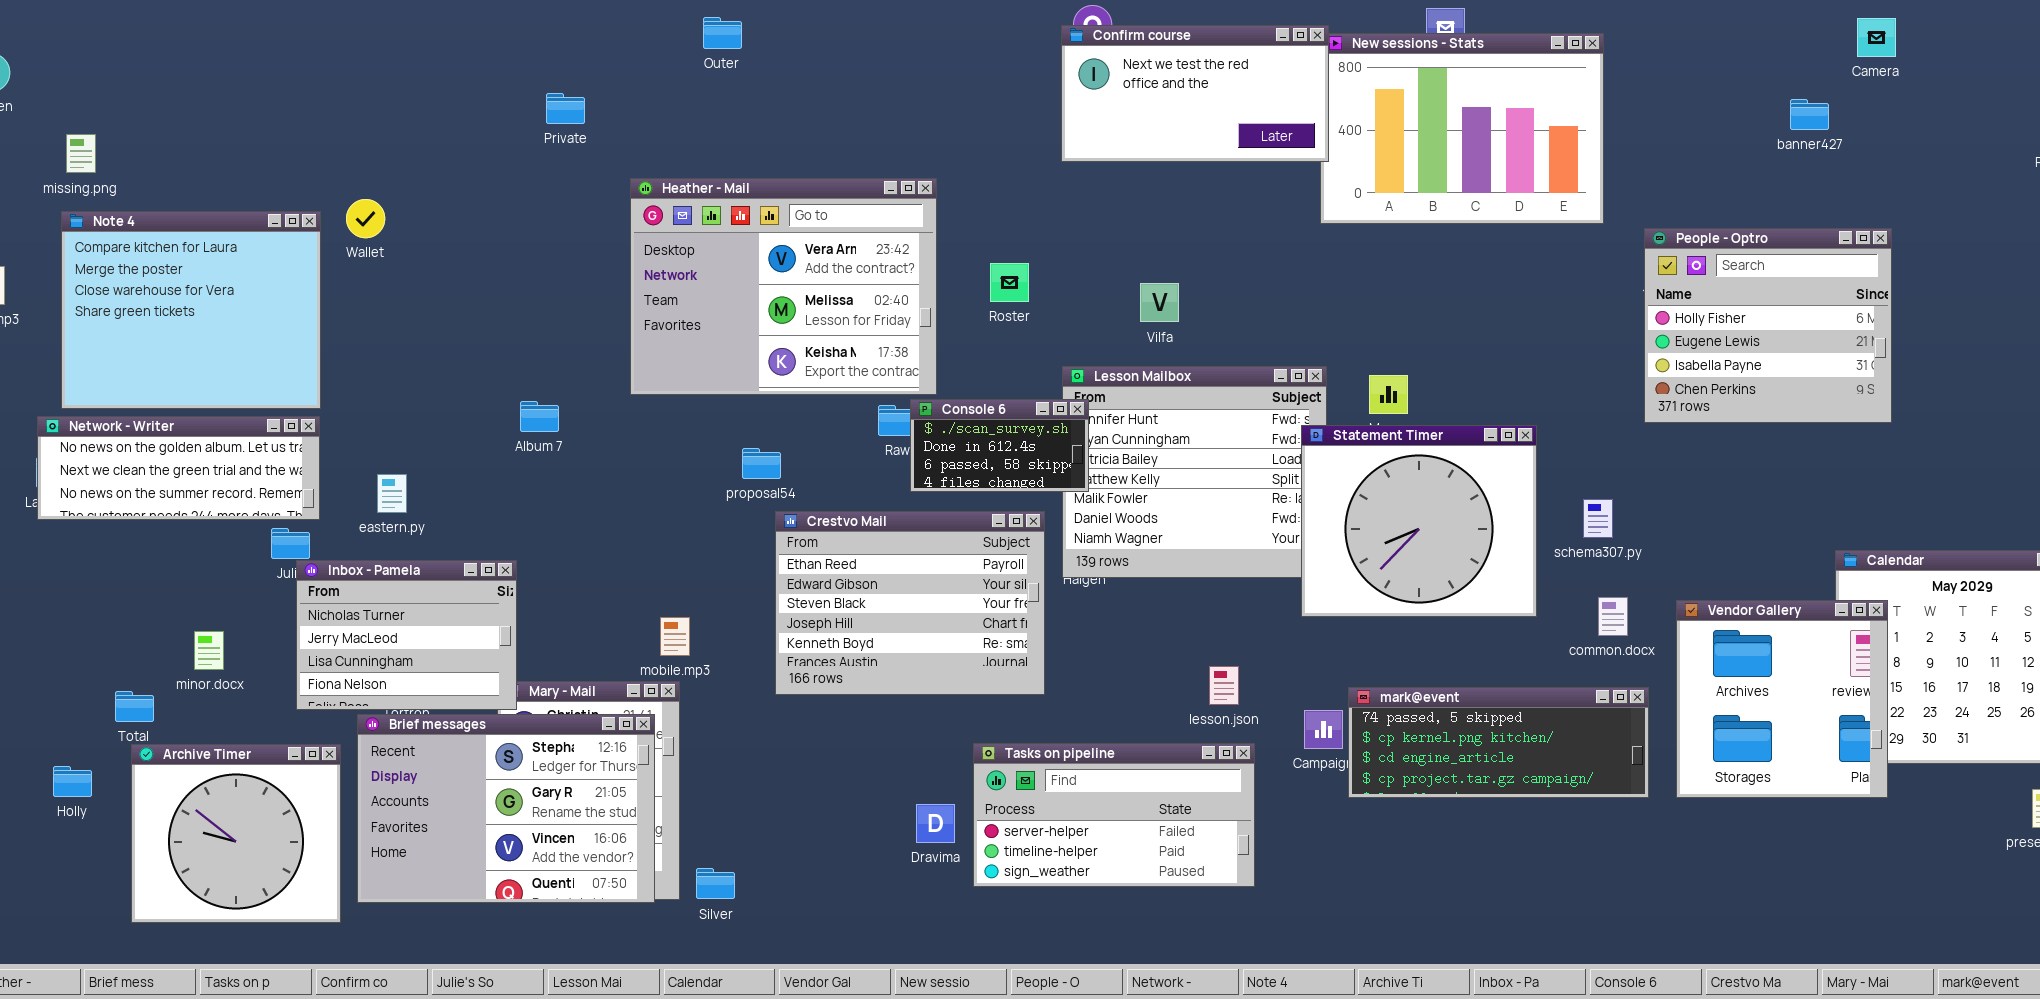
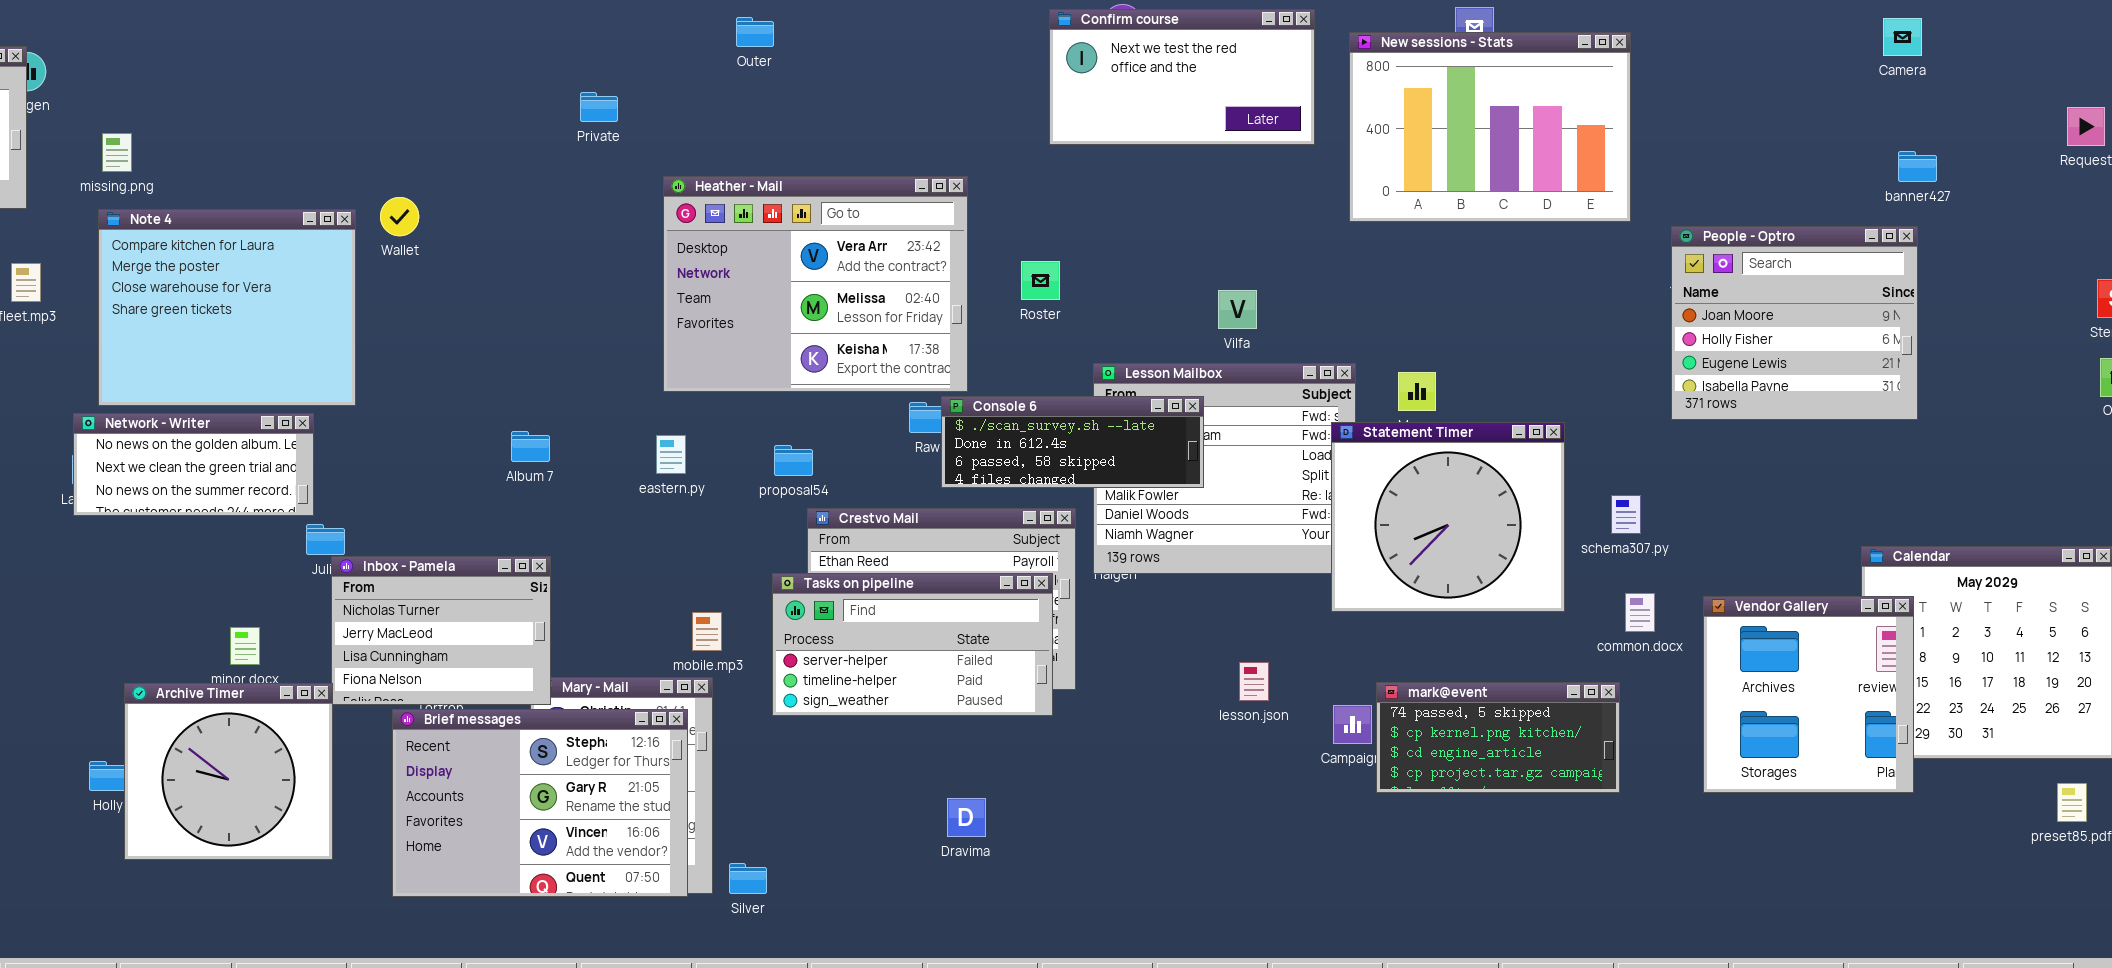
Confirm course: [1061,25,1329,162] -> [1049,9,1315,145], moved
banner427: [1790,99,1829,130] -> [1898,151,1937,182], moved
People - Optro: [1644,228,1892,423] -> [1671,226,1918,420], scrolled up 1 row
Vilfa: [1140,283,1179,322] -> [1218,290,1257,329], moved
Console 6: [910,399,1089,492] -> [941,396,1204,488], resized
Album 7: [520,401,559,432] -> [511,431,550,462], moved
Network - Writer: [37,416,320,520] -> [73,413,314,516], resized
eastern.py: [377,474,407,513] -> [656,435,686,474], moved
mark@event: [1348,687,1649,798] -> [1376,682,1620,793], resized
Tasks on pipeline: [973,743,1255,887] -> [772,573,1053,716], moved
Archive Timer: [131,744,341,923] -> [124,683,333,860], moved

